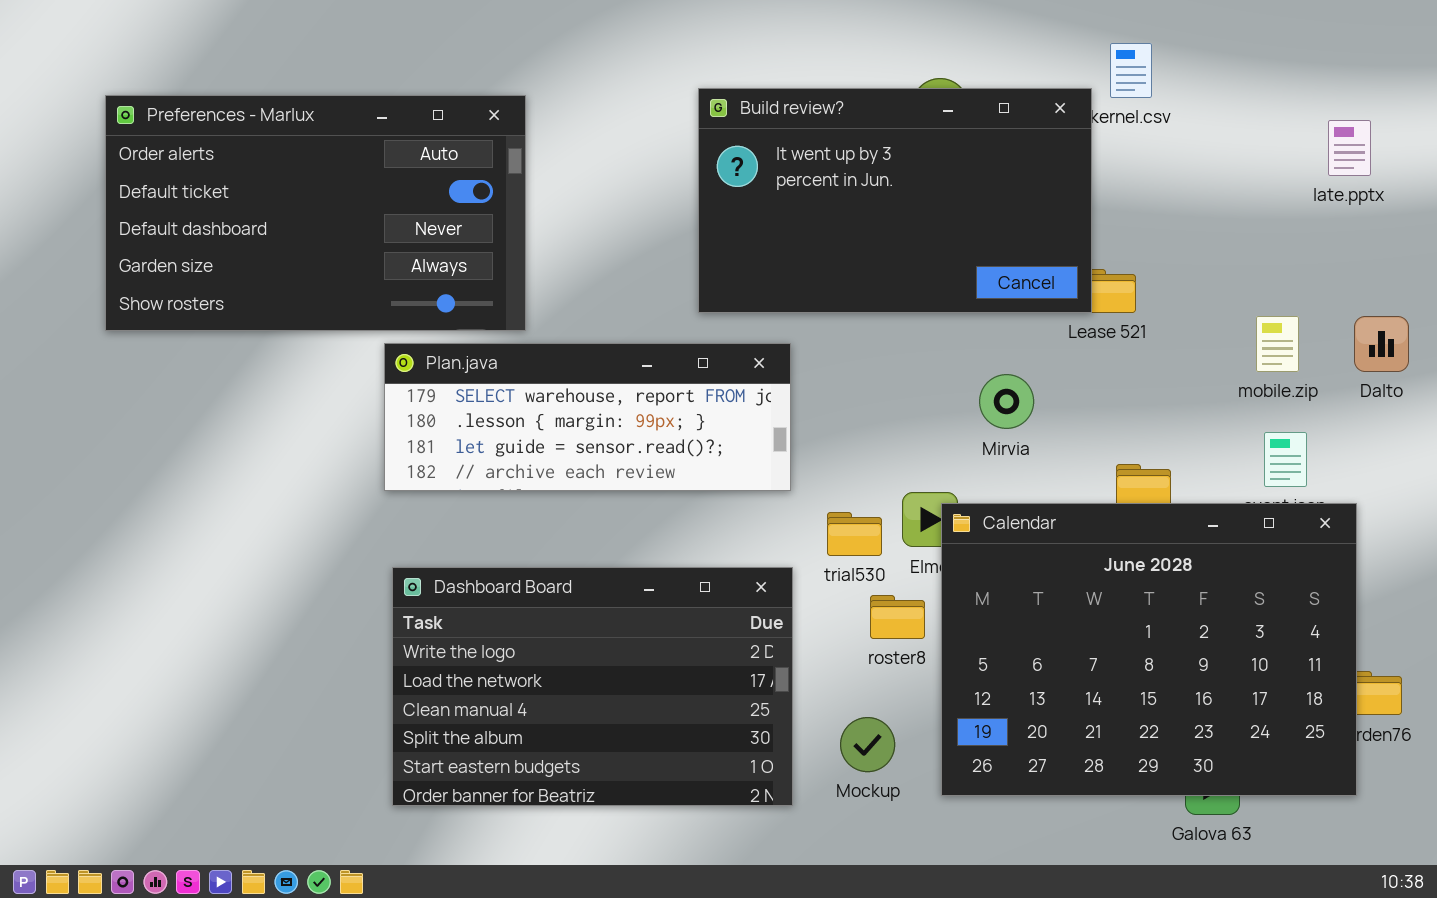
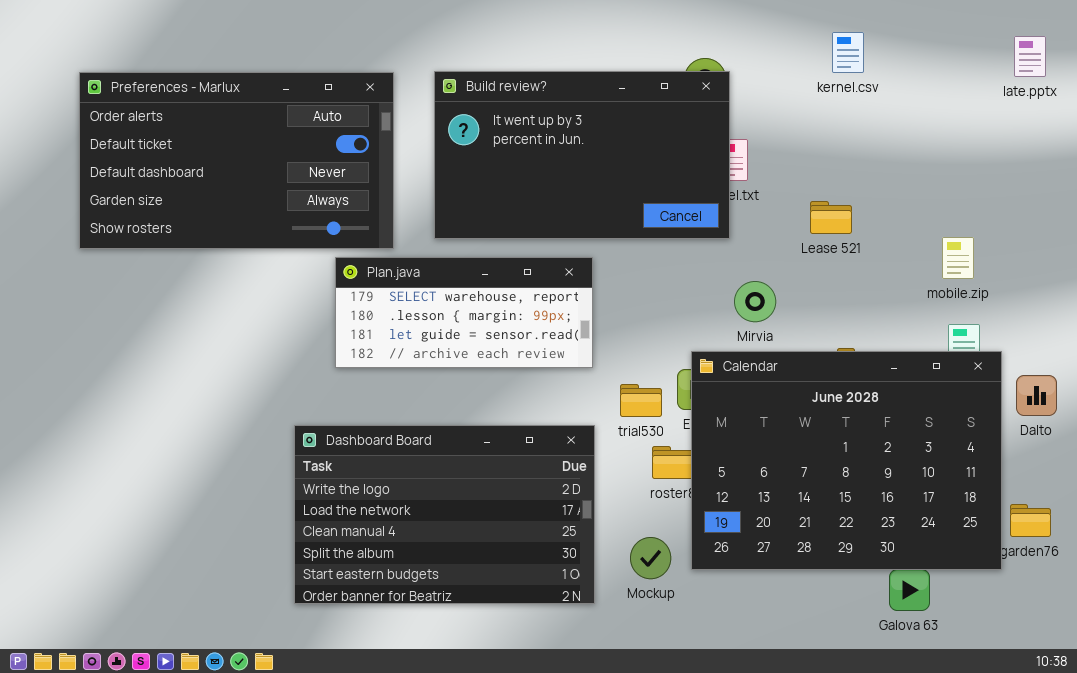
Build review?: [698,88,1092,313] -> [434,71,730,239], moved
late.pptx: [1328,120,1371,176] -> [1014,36,1046,77], moved
Dalto: [1354,316,1409,372] -> [1016,375,1057,416], moved
Plan.java: [384,343,791,491] -> [335,257,593,368], resized
Calendar: [941,503,1357,796] -> [691,351,1002,570], moved

